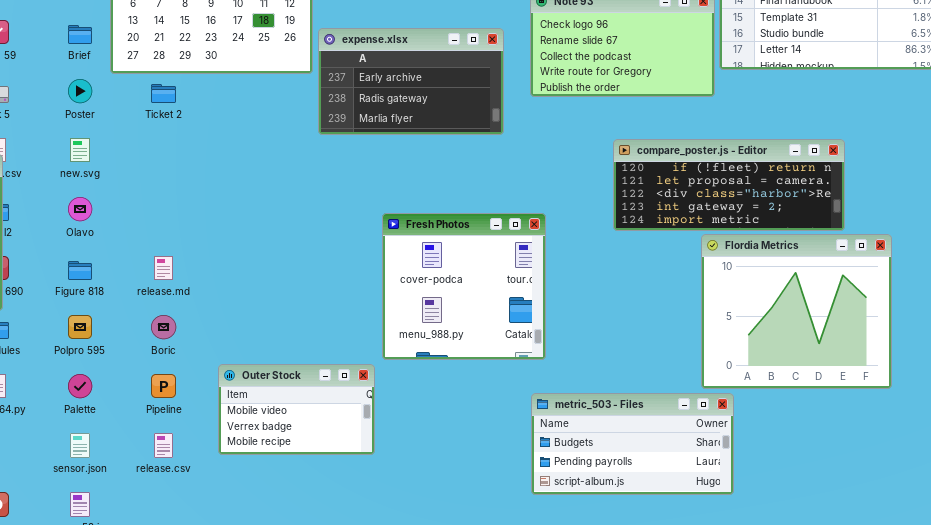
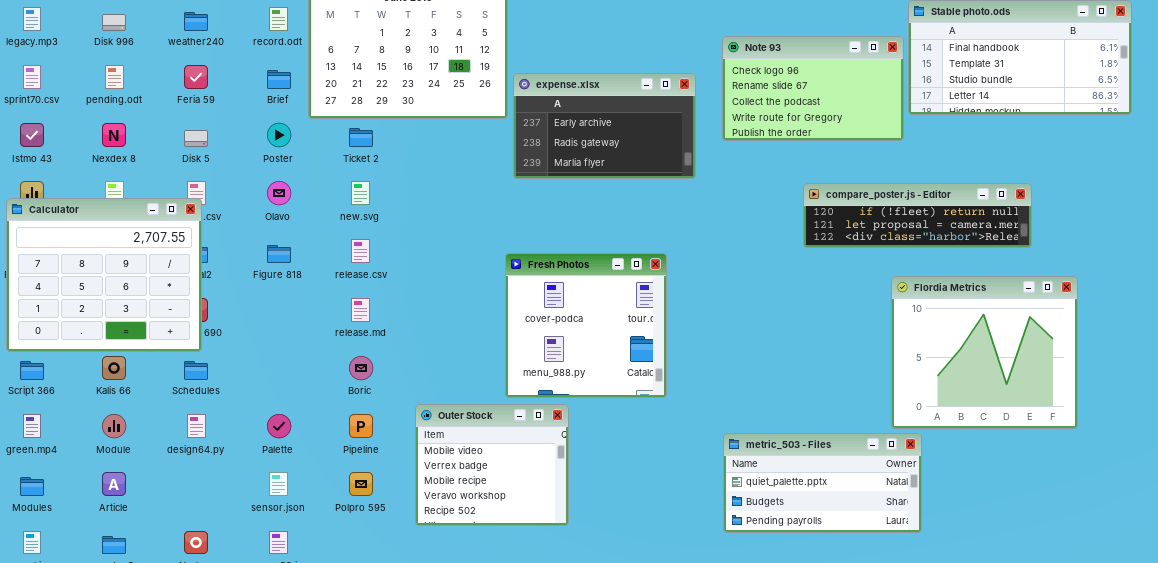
new.svg: [70,138,90,162] -> [351,181,370,205], moved
compare_poster.js - Editor: [613,139,845,231] -> [803,183,1032,248], resized
Olavo: [68,197,92,221] -> [267,181,291,205], moved
Fresh Photos: [382,213,546,360] -> [505,253,667,398], moved
Figure 818: [68,261,92,280] -> [267,245,291,263], moved
Polpro 595: [68,315,92,339] -> [349,472,373,496], moved
Outer Stock: [218,364,375,455] -> [415,404,569,526], resized
metric_503 - Files: [531,393,734,495] -> [723,433,922,533], scrolled up 1 row
release.csv: [154,433,173,458] -> [351,239,370,263], moved

